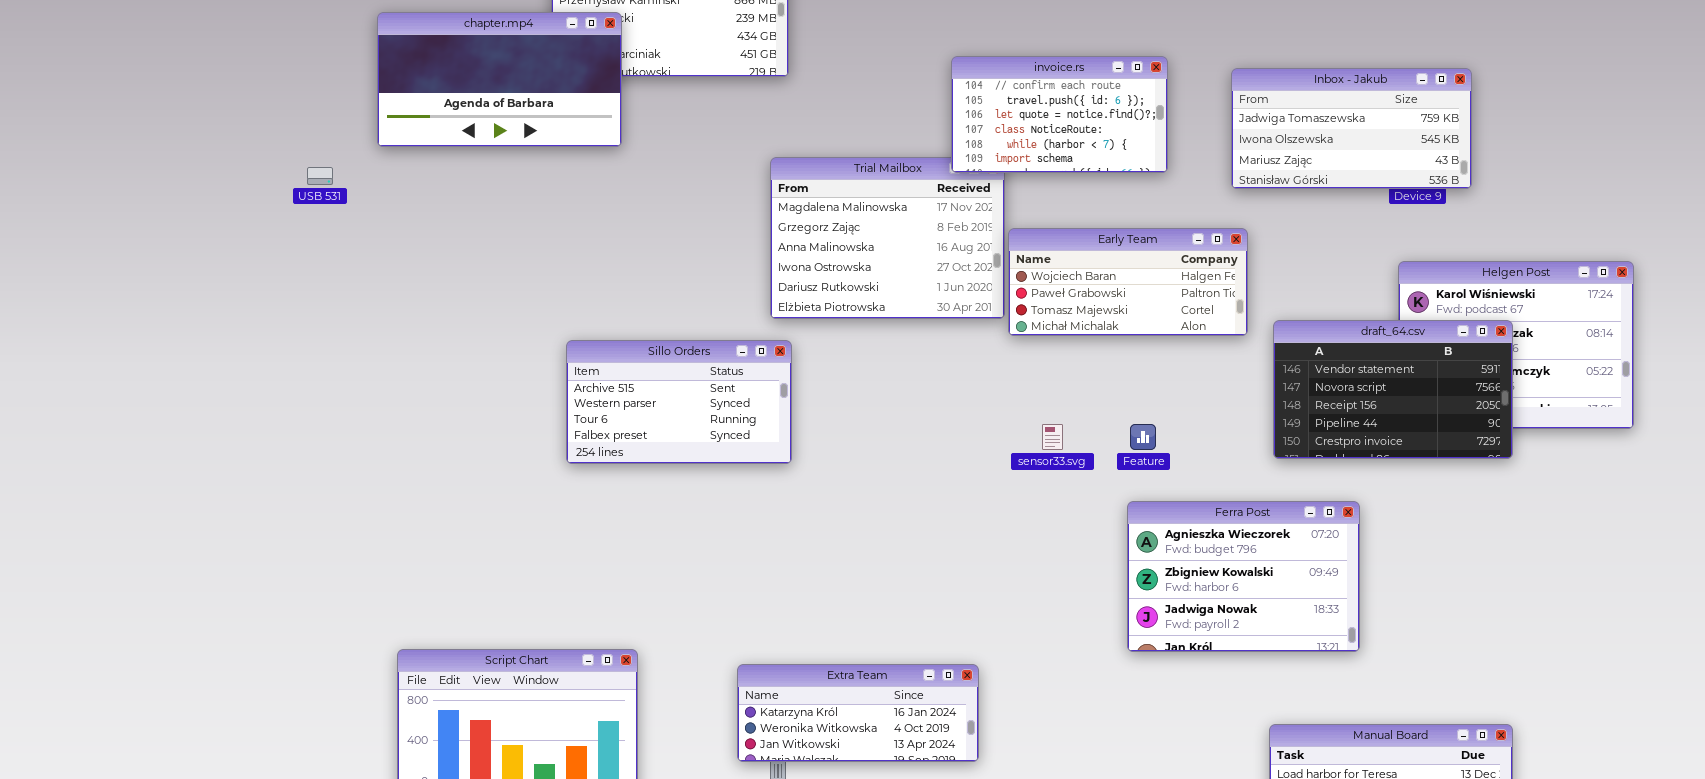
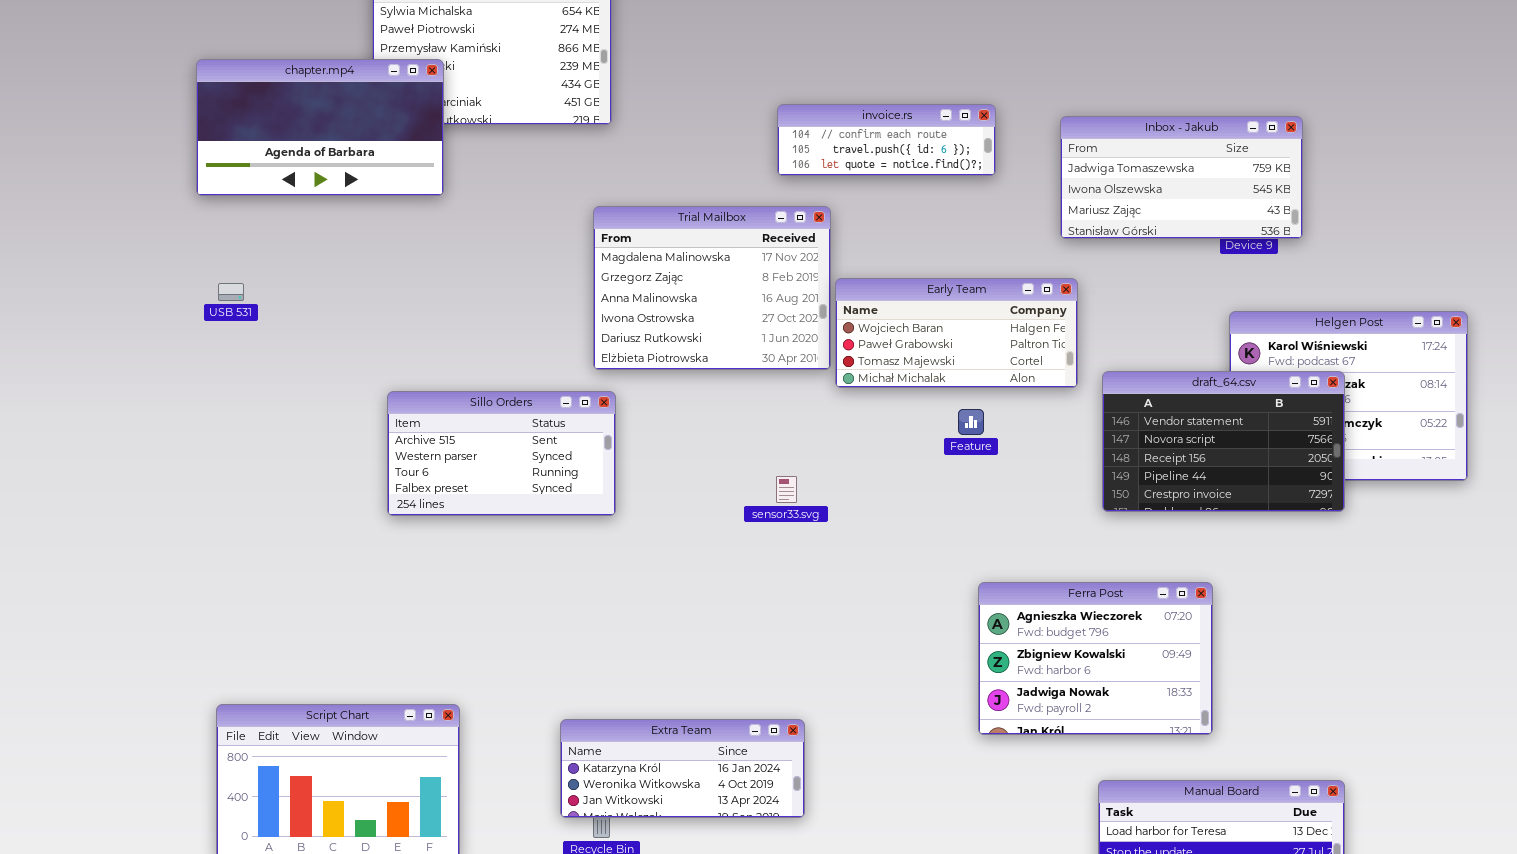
invoice.rs: [951,56,1168,173] -> [777,104,996,176], resized
USB 531: [307,167,333,185] -> [218,283,244,301], moved
sensor33.svg: [1042,424,1063,450] -> [776,476,797,503], moved
Feature: [1130,424,1156,450] -> [958,409,984,435], moved
Ferra Post: [1127,501,1360,652] -> [978,582,1213,735], moved

